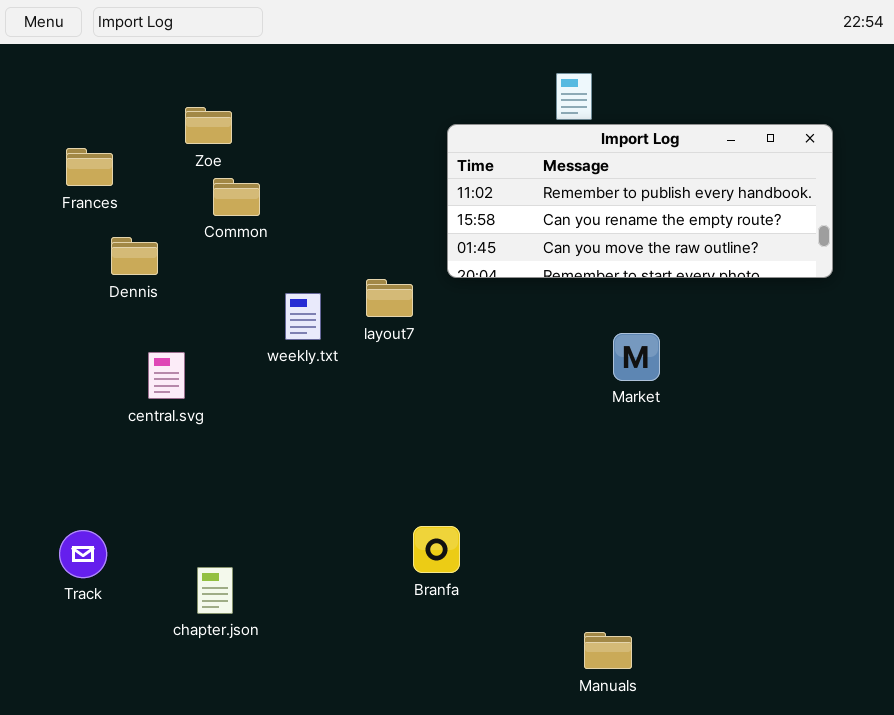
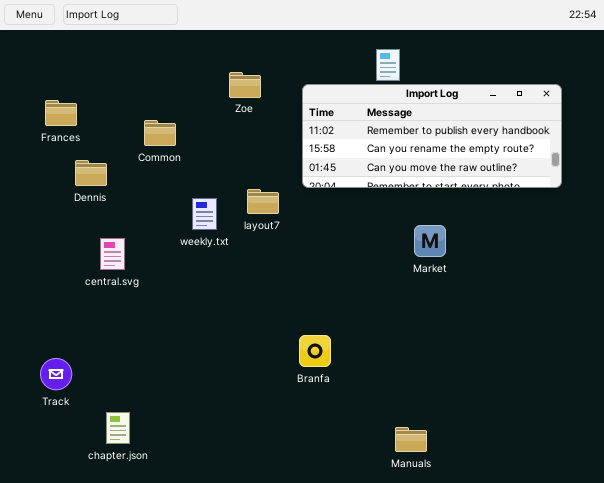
Zoe: [185,107,232,144] -> [229,72,261,98], moved
Branfa: [413,526,460,573] -> [299,335,331,367], moved
chapter.json: [197,567,233,614] -> [106,412,130,444], moved

